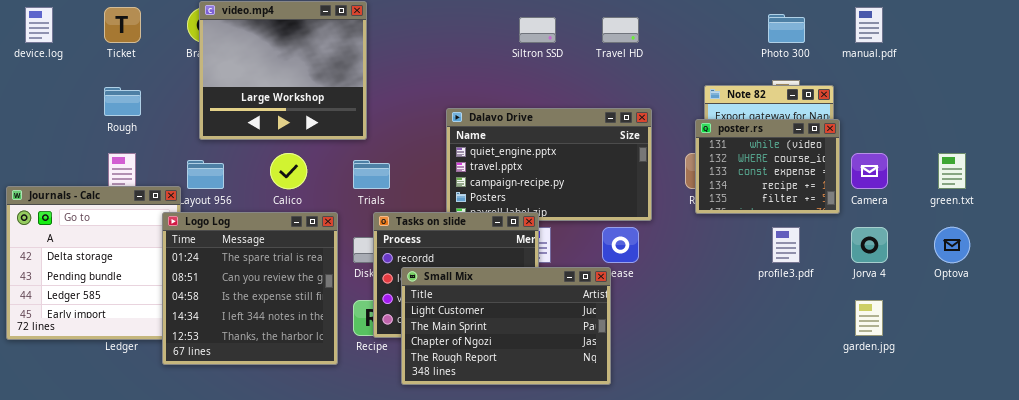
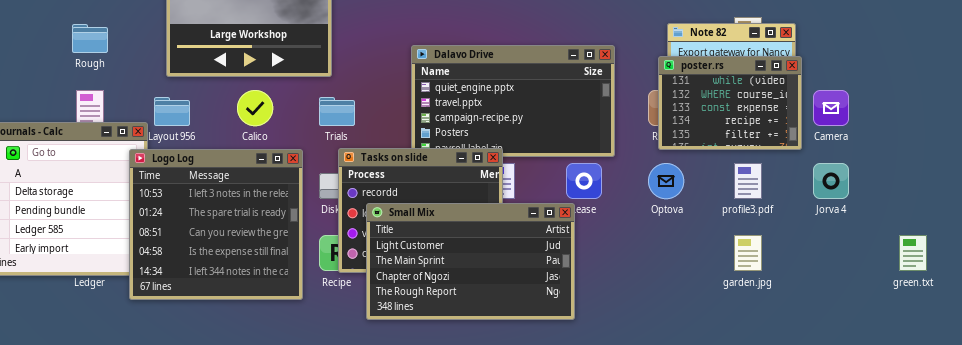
green.txt: [938,153,966,189] -> [899,235,927,271], moved
Logo Log: [162,212,338,365] -> [129,149,303,300], scrolled up 1 row
Optova: [934,227,970,263] -> [648,163,684,199], moved
garden.jpg: [855,300,883,336] -> [734,235,762,271], moved

